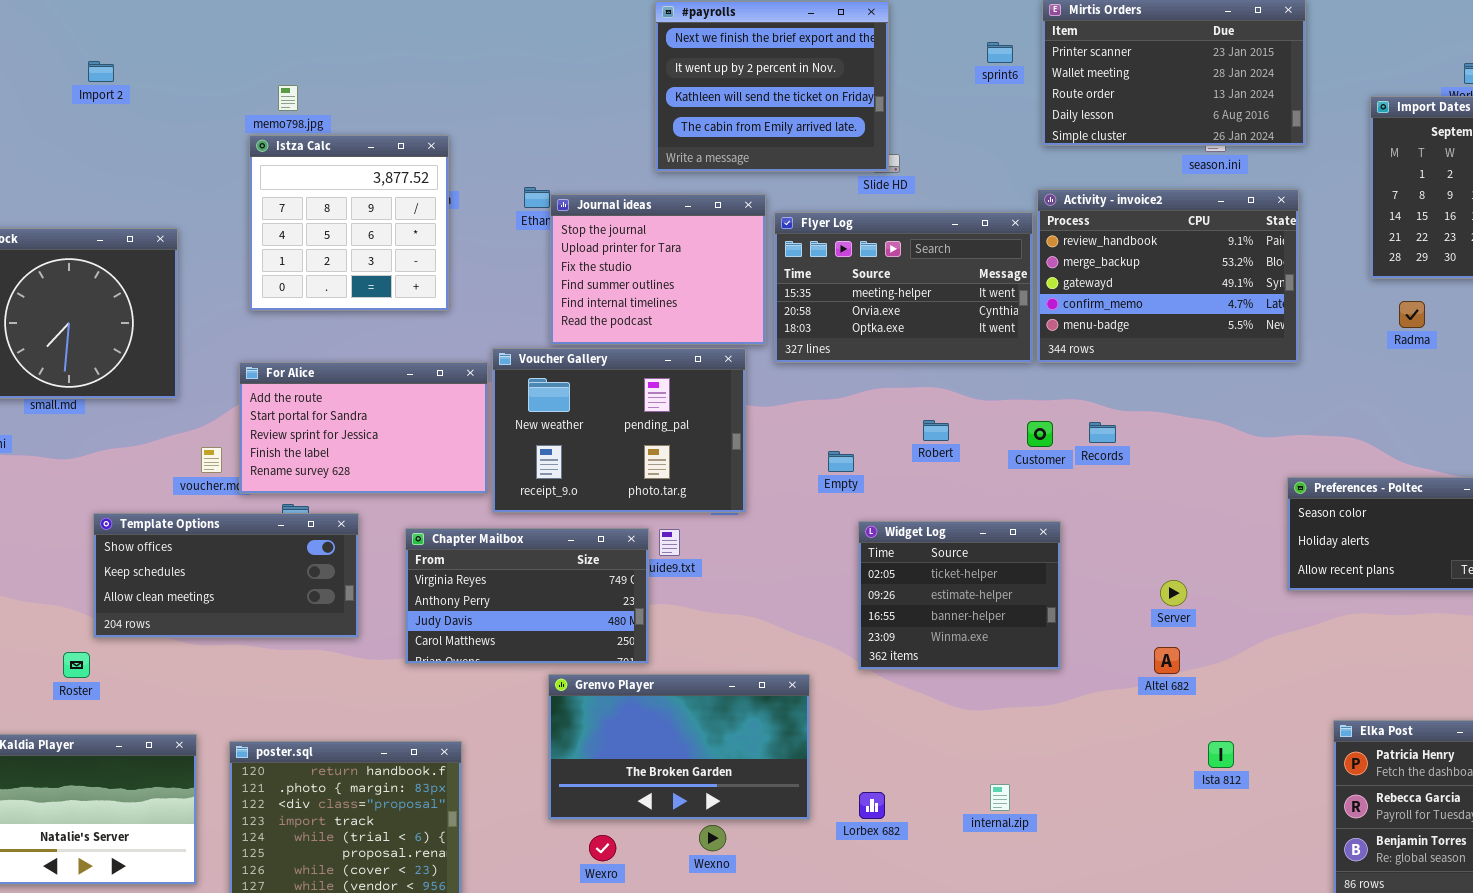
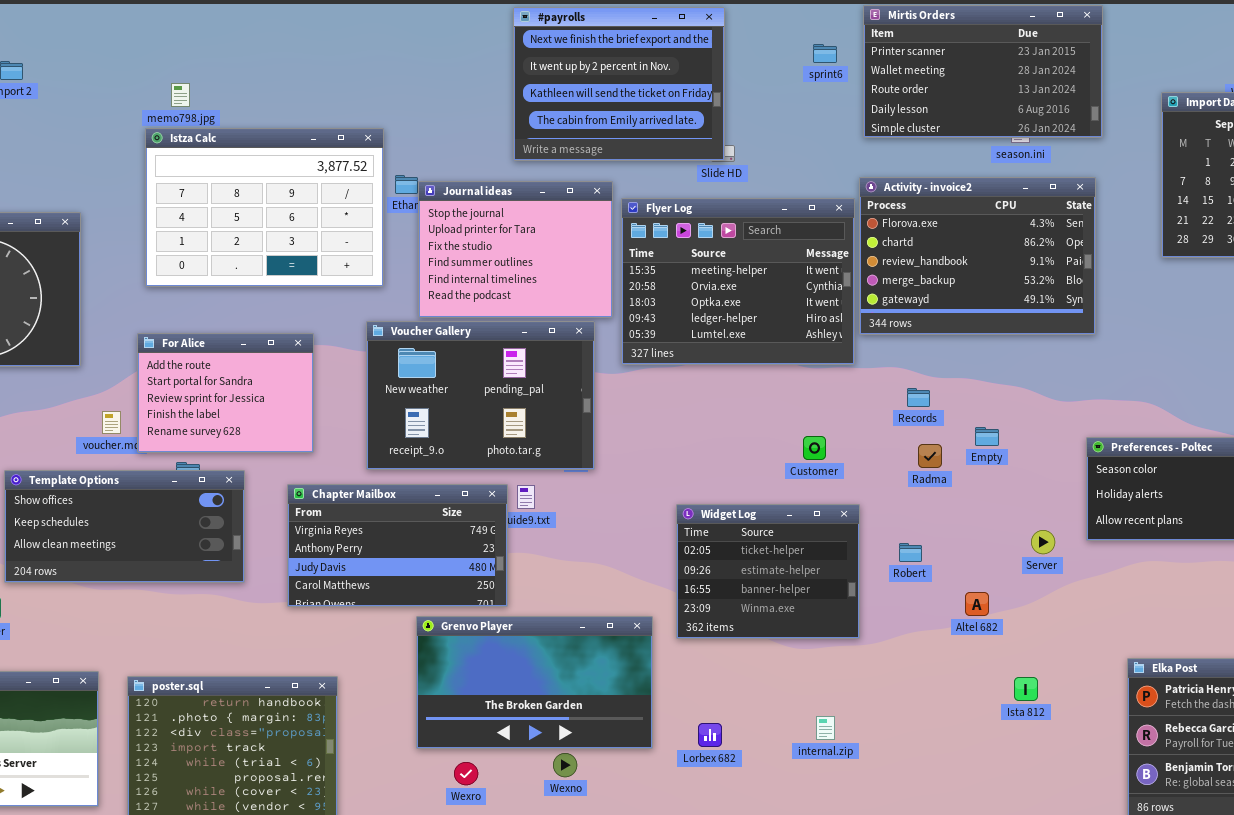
Istza Calc: [249,135,449,311] -> [145,128,384,287], resized
Activity - invoice2: [1037,189,1299,363] -> [859,177,1096,335], scrolled up 2 rows
Flyer Log: [774,212,1033,363] -> [621,198,855,365], resized
Radma: [1399,301,1425,328] -> [918,444,942,468], moved
For Alice: [239,362,488,494] -> [137,333,314,453], resized
Robert: [923,420,949,441] -> [899,543,922,562], moved
Customer: [1027,421,1053,447] -> [803,436,826,460], moved
Empty: [828,451,854,472] -> [975,427,999,446], moved
Widget Log: [858,521,1061,670] -> [676,504,860,639], moved
Server: [1160,580,1187,606] -> [1031,530,1055,554], moved

